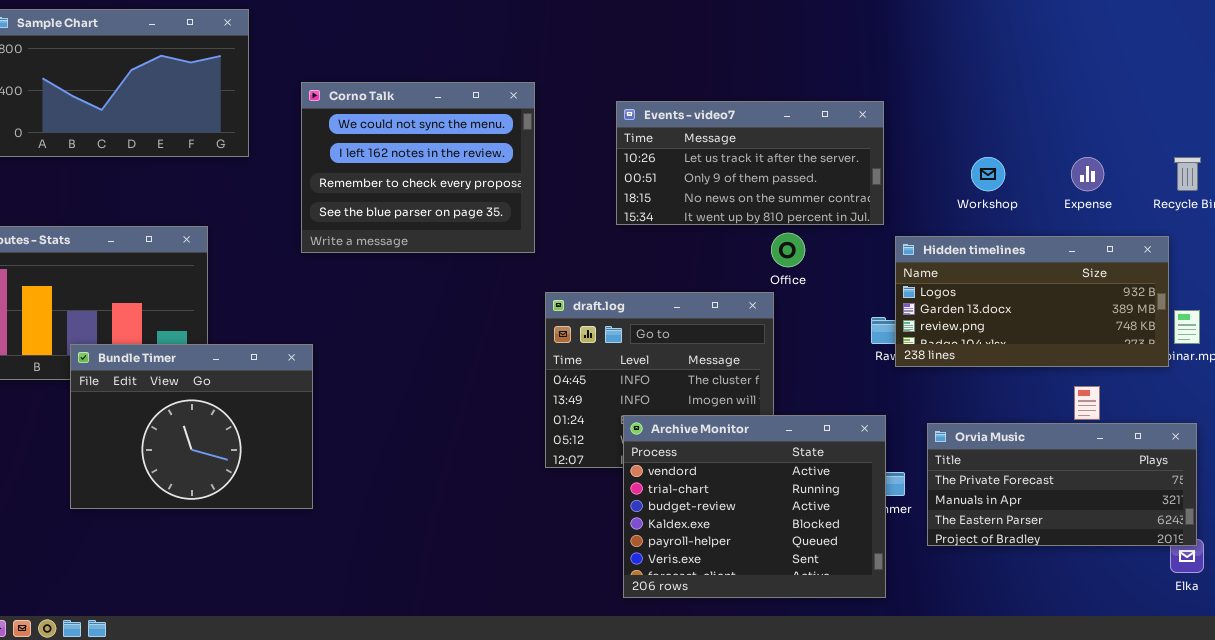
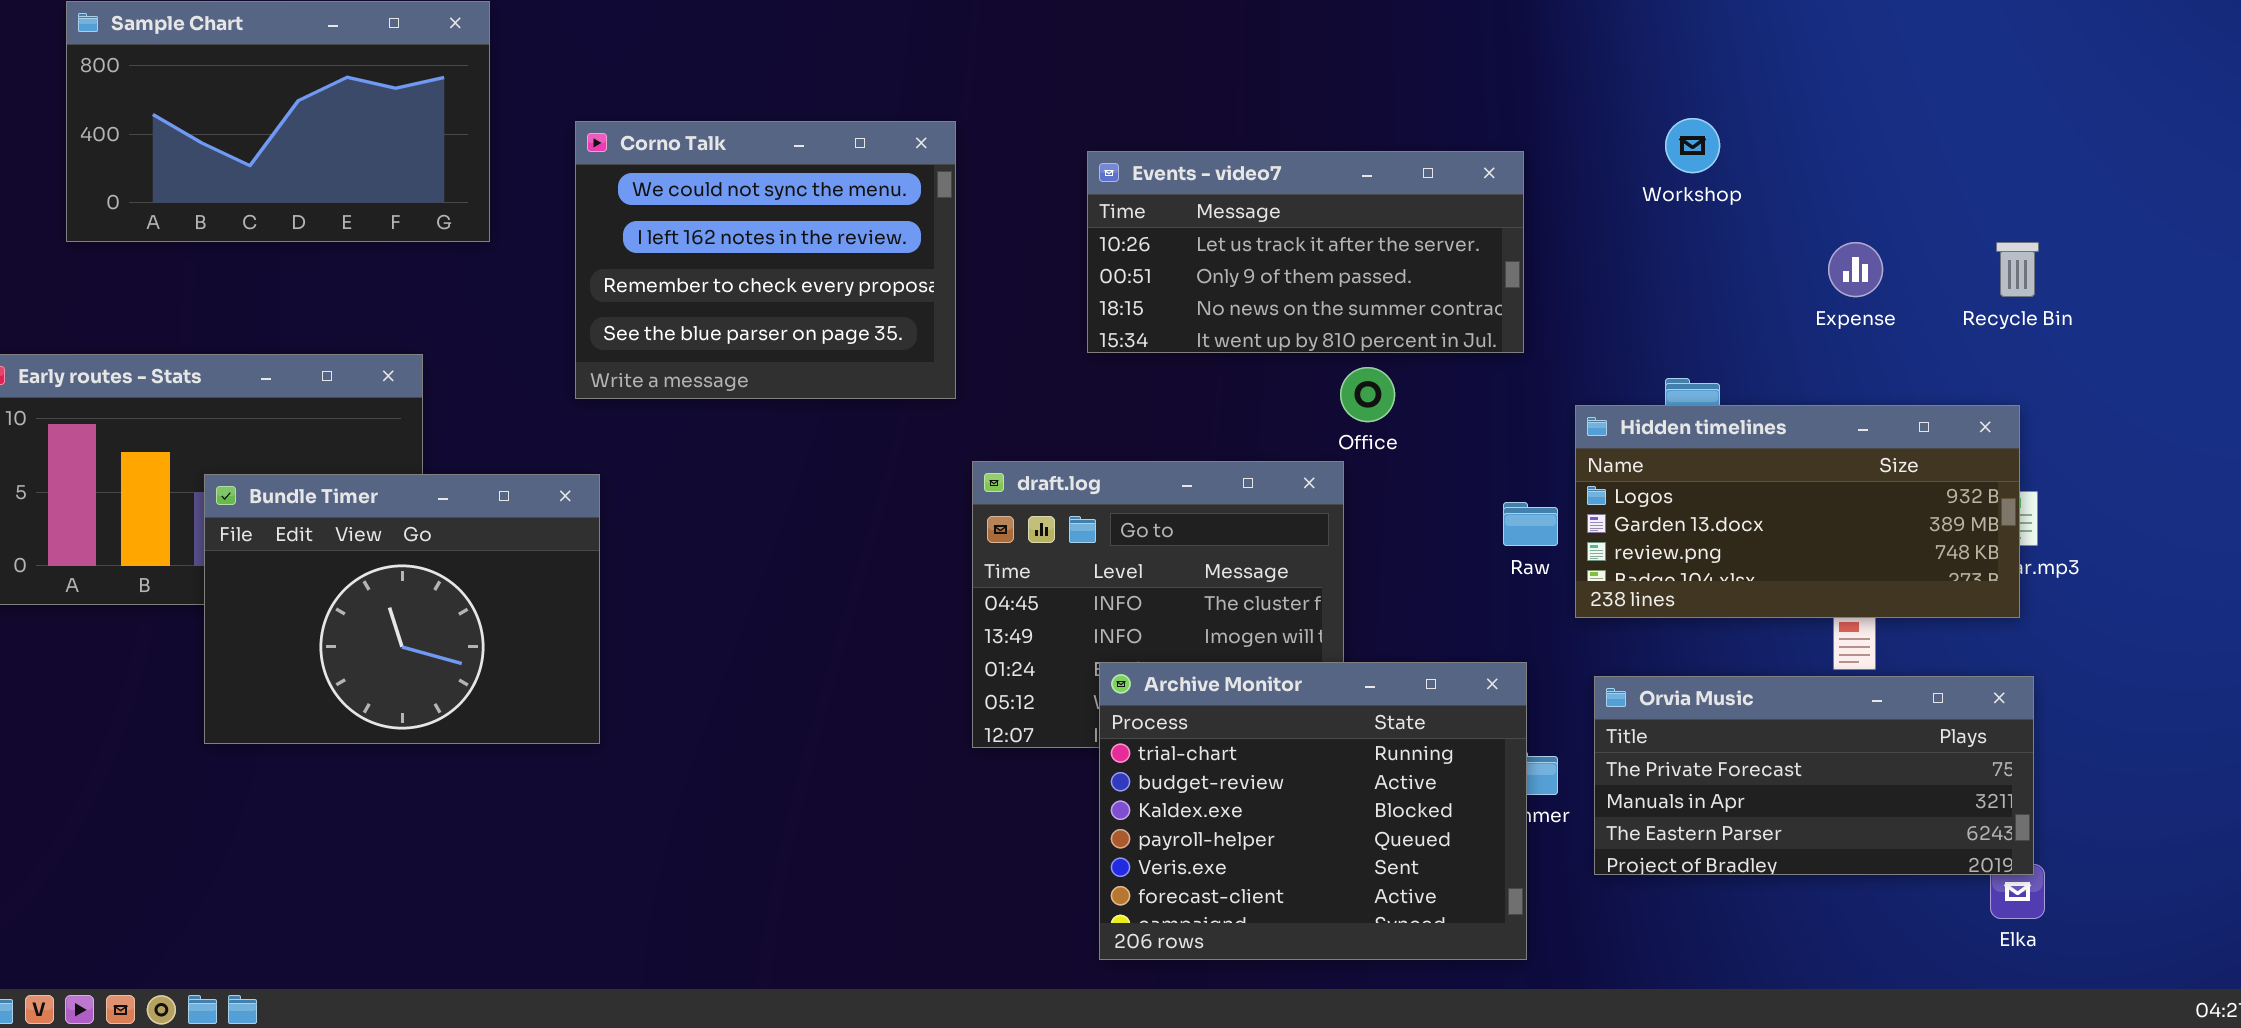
Workshop: [971,157,1005,191] -> [1665,118,1720,173], moved
Hidden timelines: [895,236,1169,367] -> [1575,405,2020,618], moved
Bundle Timer: [70,344,313,509] -> [204,474,600,744], moved
Archive Monitor: [623,415,886,598] -> [1099,662,1527,960], scrolled down 1 row

